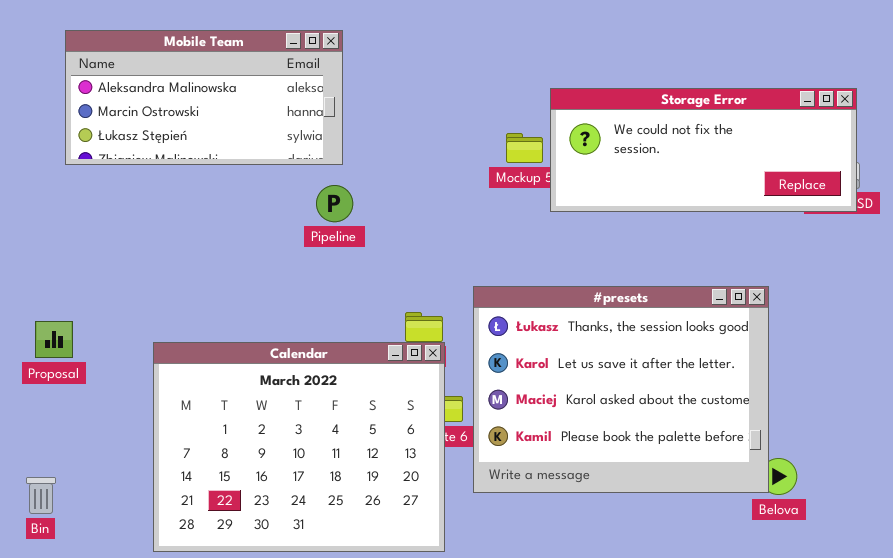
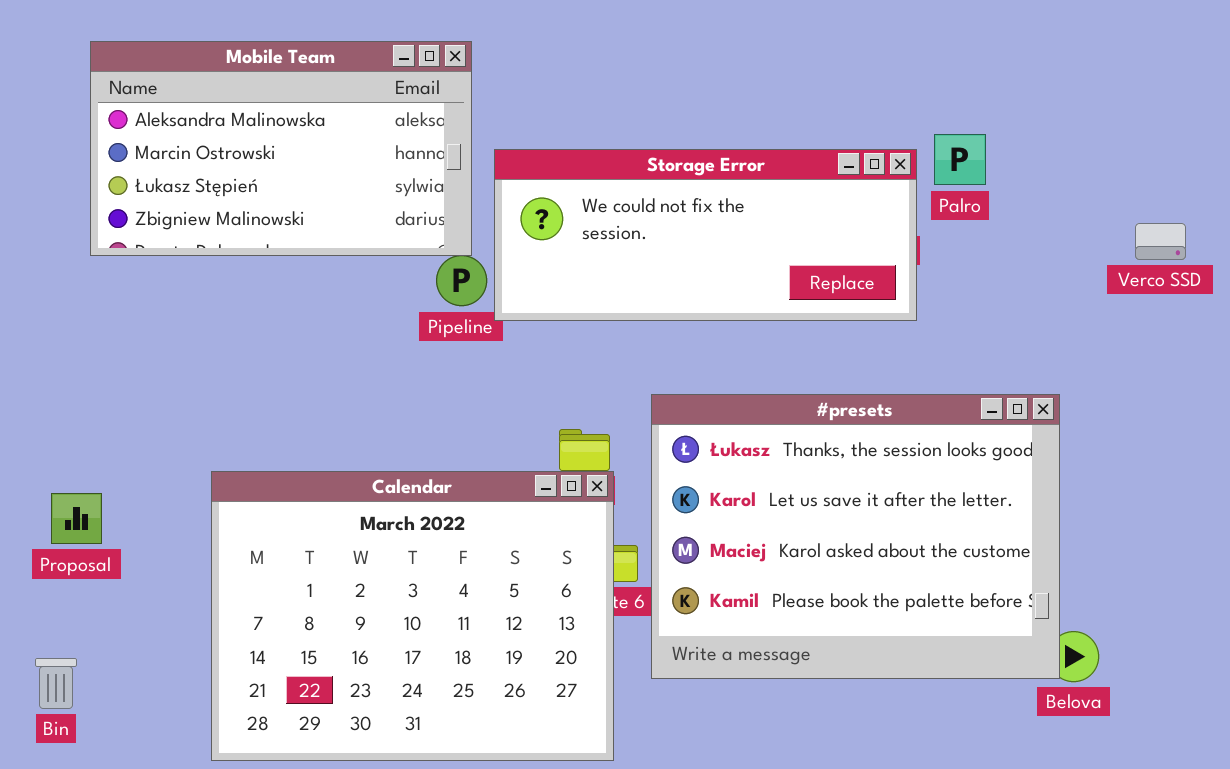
Mobile Team: [65,30,343,165] -> [90,41,472,256], resized
Storage Error: [550,88,857,212] -> [494,149,917,321], moved
Proposal: [35,321,73,358] -> [51,493,102,544], moved

